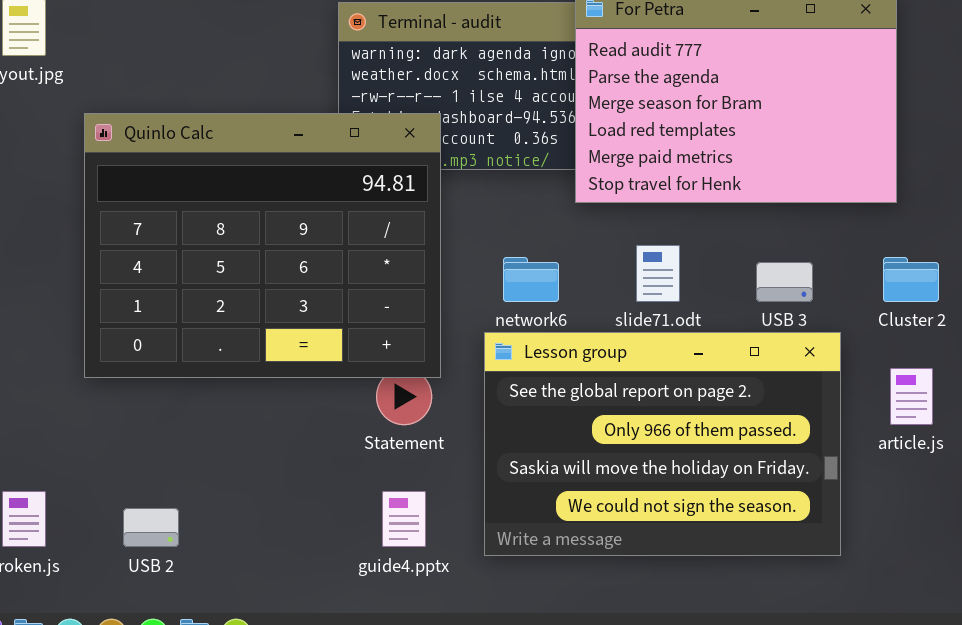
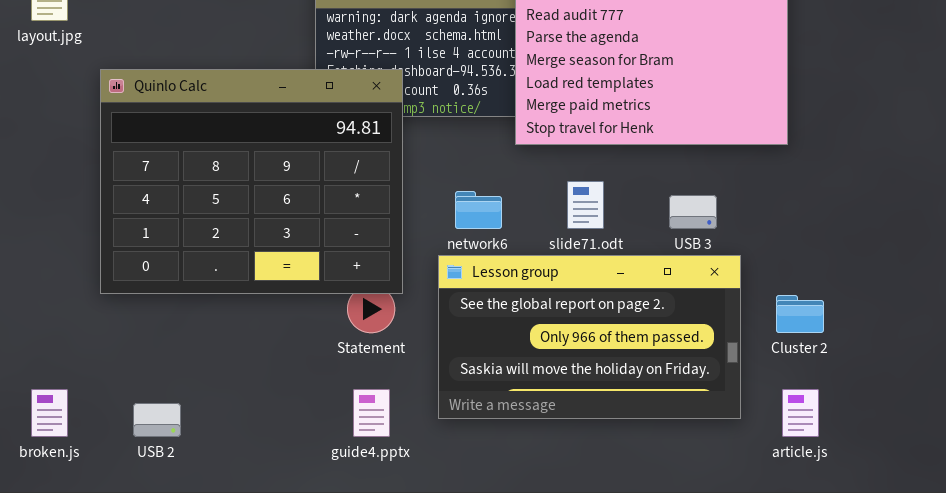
Cluster 2: [883,257,939,302] -> [776,295,824,333], moved
Lesson group: [484,332,841,556] -> [438,255,741,419], resized
article.js: [890,368,933,425] -> [782,389,819,437], moved

